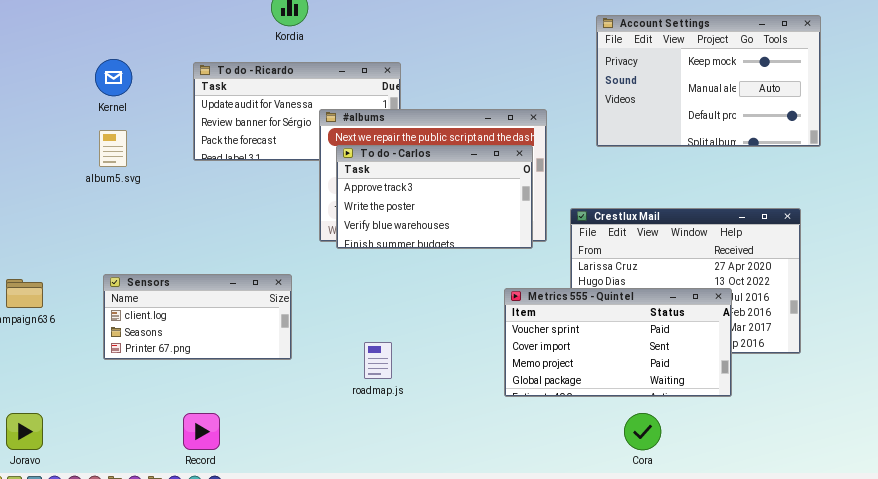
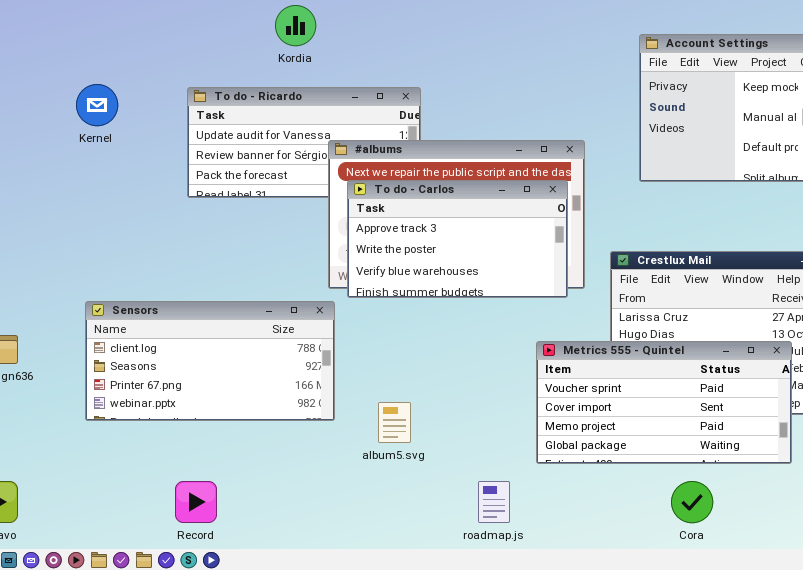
album5.svg: [99,130,127,167] -> [378,402,411,443], moved
Sensors: [103,274,292,360] -> [85,301,335,421], resized
roadmap.js: [364,342,392,379] -> [478,481,510,523], moved

